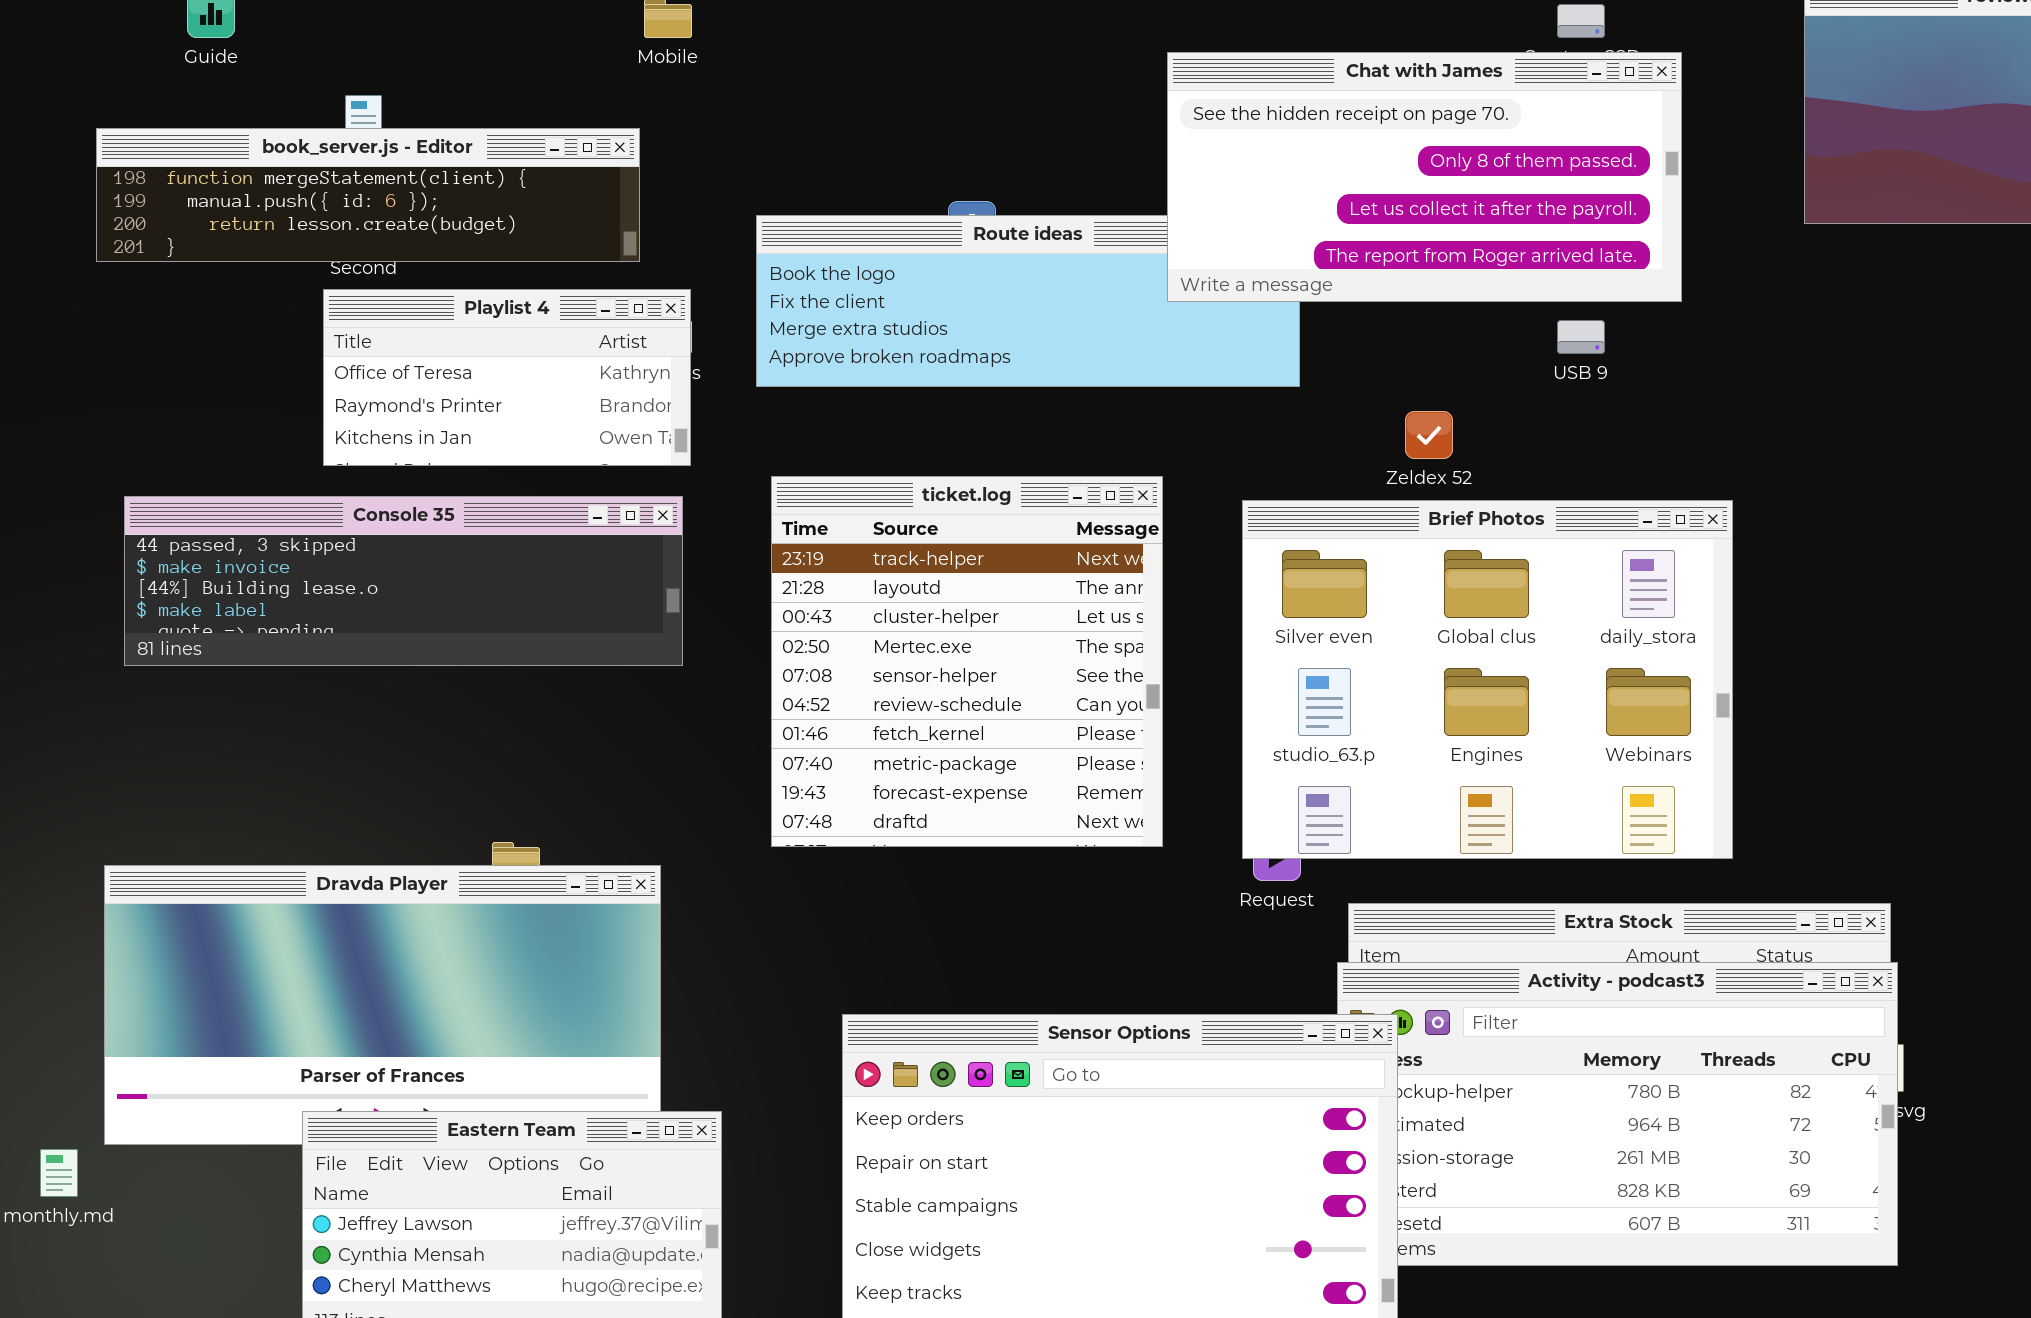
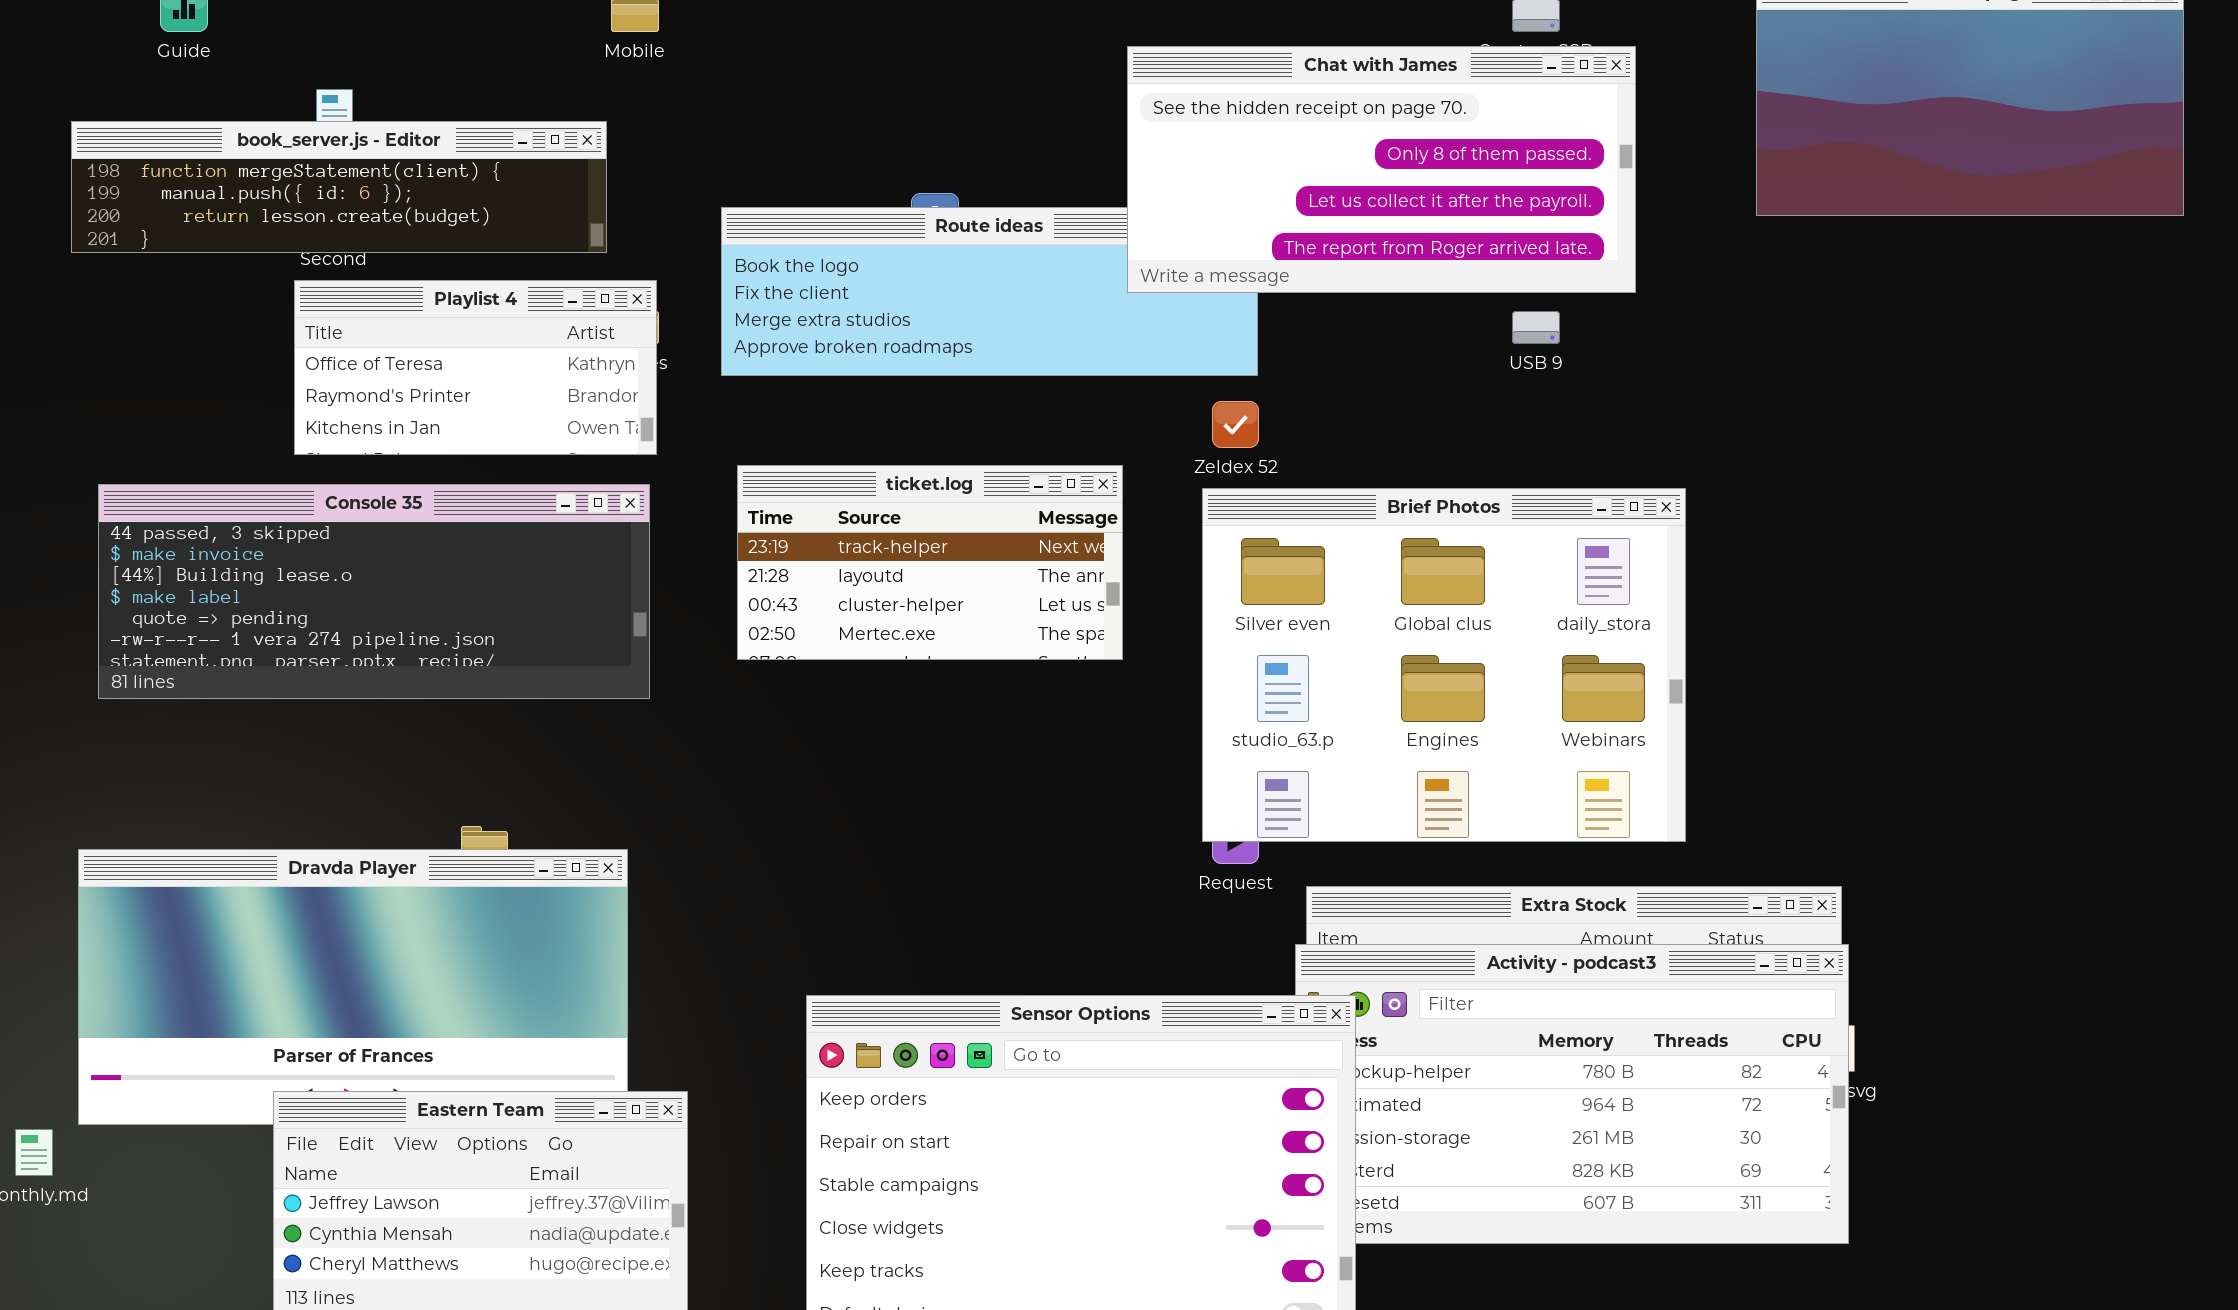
Zeldex 52: [1405,411,1453,459] -> [1212,401,1259,448], moved
ticket.log: [771,476,1163,847] -> [737,465,1123,660], resized
Console 35: [124,496,683,666] -> [98,484,650,699], resized

